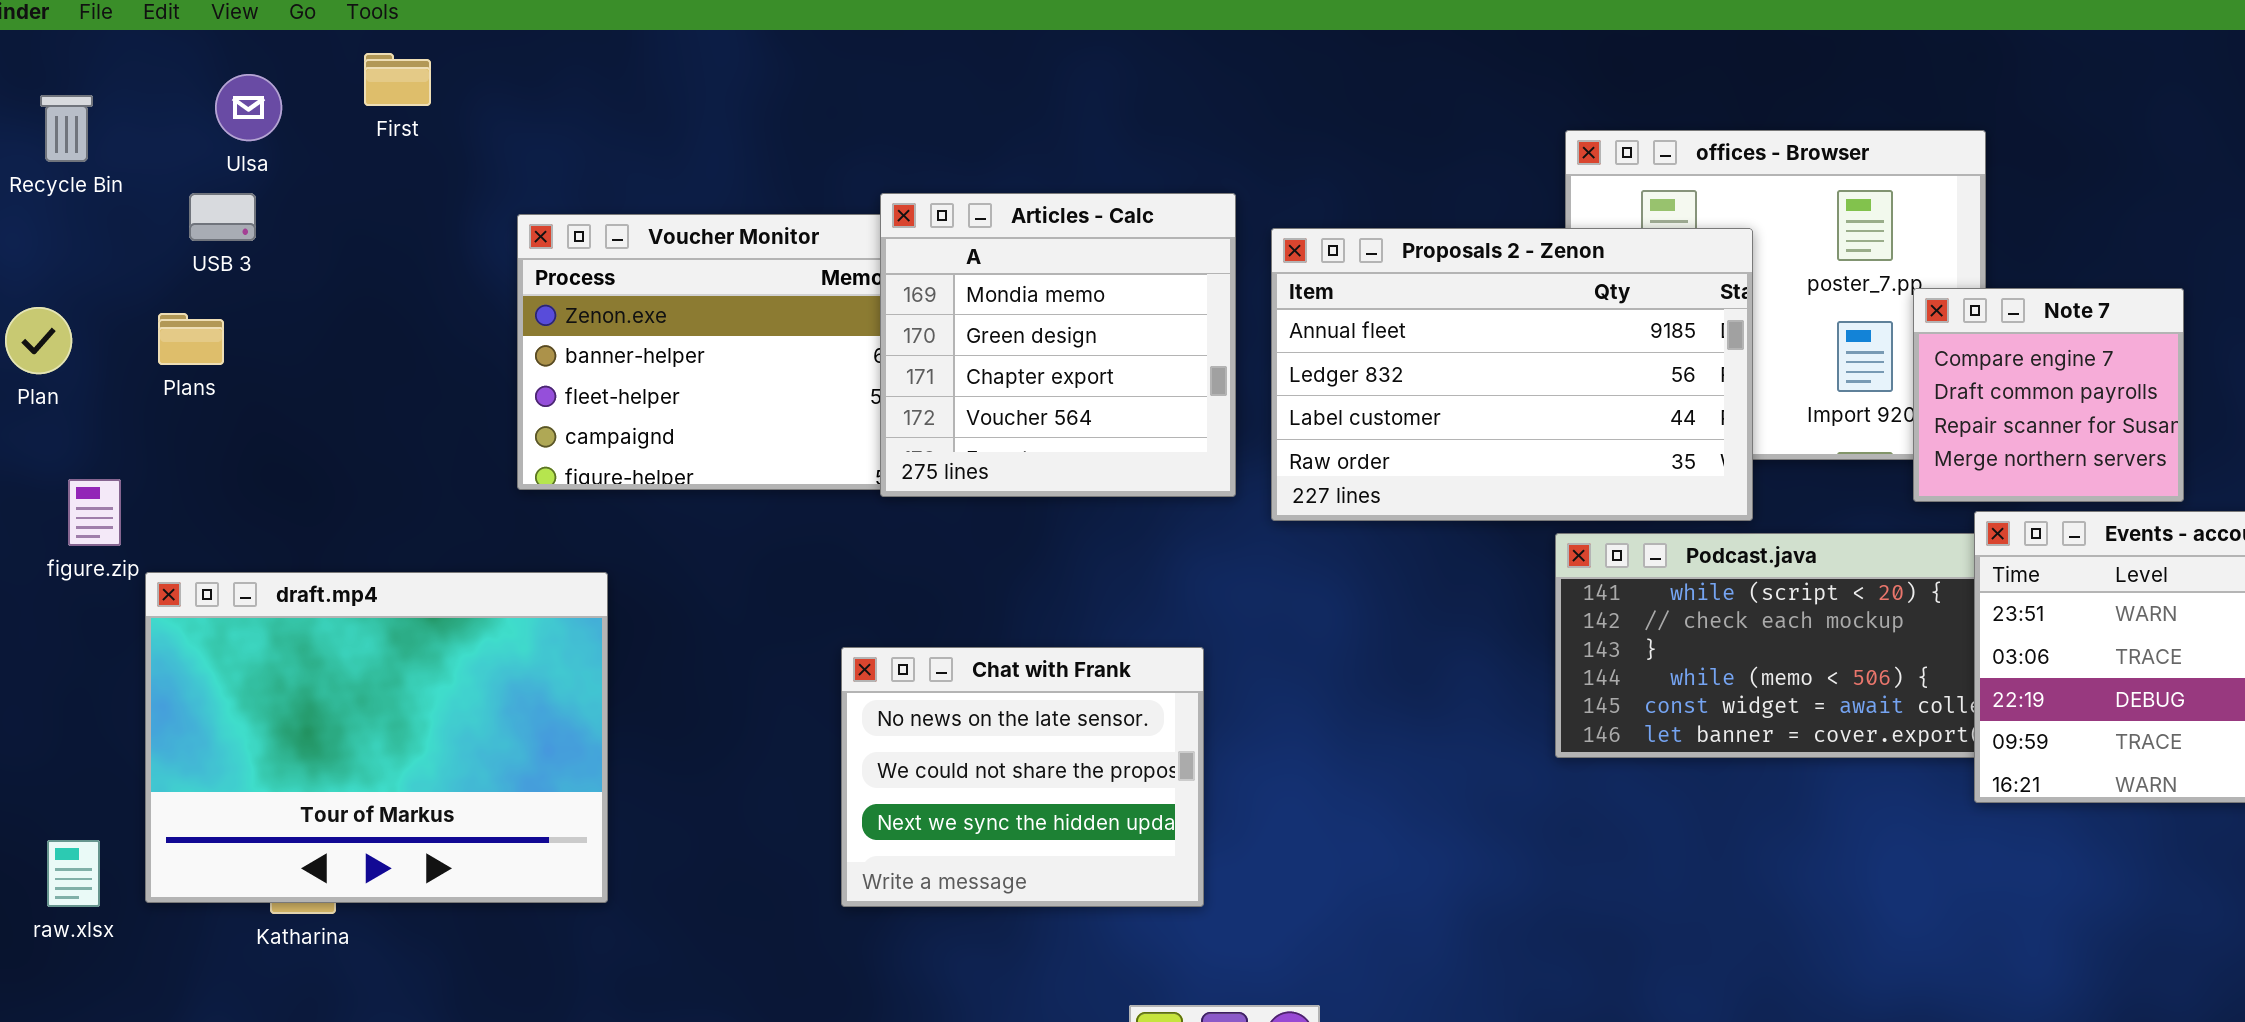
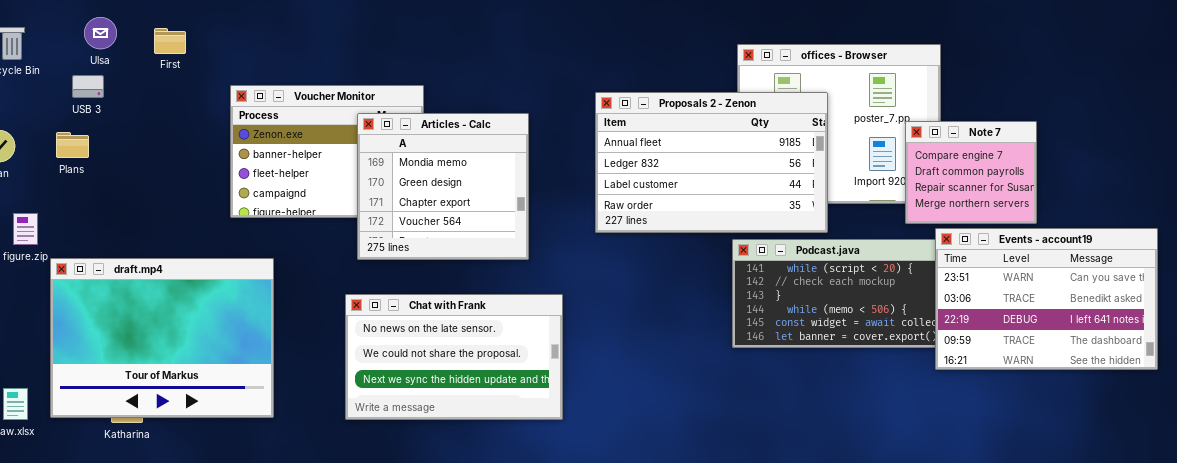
First: [364,53,431,106] -> [154,28,186,54], moved
Articles - Calc: [880,193,1236,497] -> [357,113,529,260], moved
Chat with Frank: [841,647,1204,907] -> [345,294,563,420], resized

